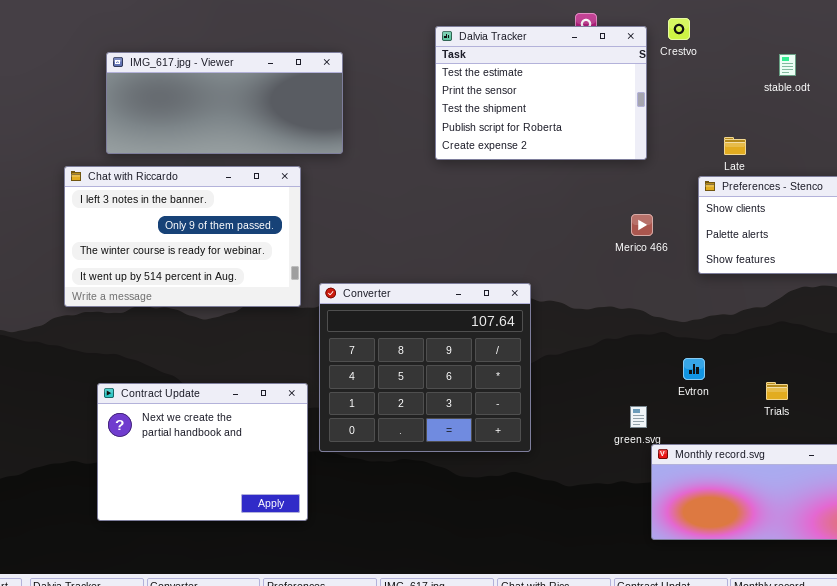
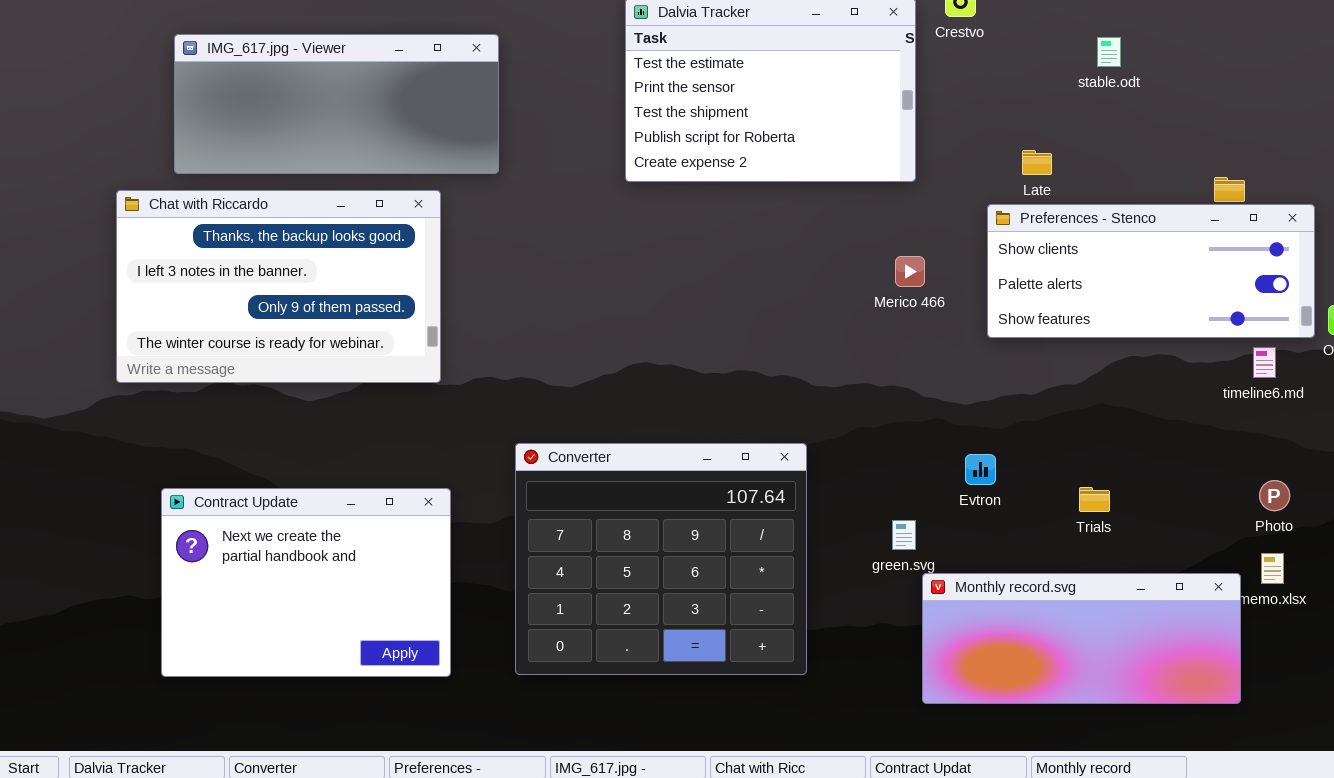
Chat with Riccardo: [64,166,301,307] -> [116,190,441,383], scrolled up 1 row
Converter: [319,283,531,452] -> [515,443,807,675], moved

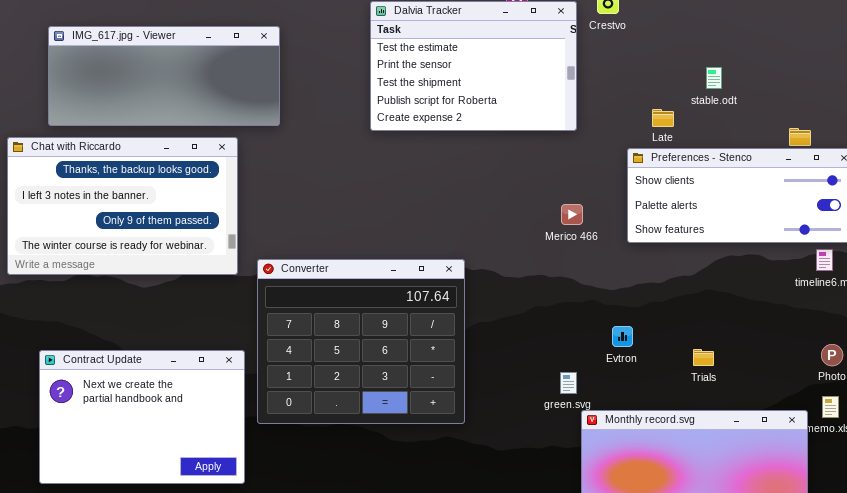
stable.odt: [1097,37,1121,67] -> [706,67,722,89], moved
Merico 466: [895,256,925,287] -> [561,204,583,225], moved
Converter: [515,443,807,675] -> [257,259,465,424], moved

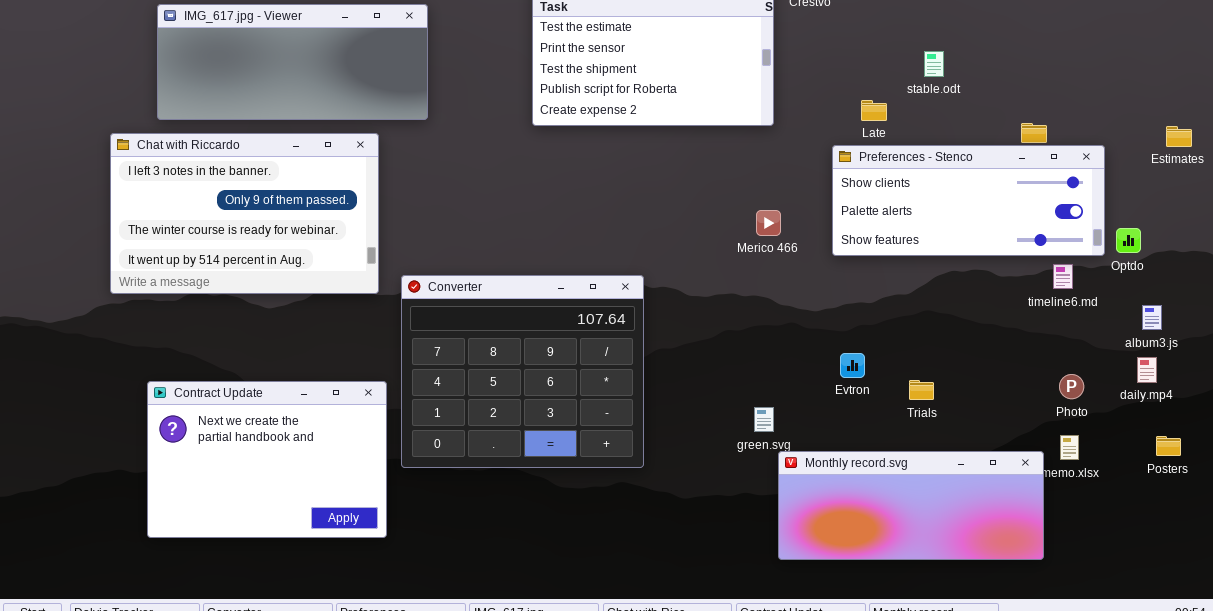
Chat with Riccardo: [7,137,238,275] -> [110,133,379,294], scrolled down 1 row
Evtron: [612,326,633,347] -> [840,353,865,378], moved

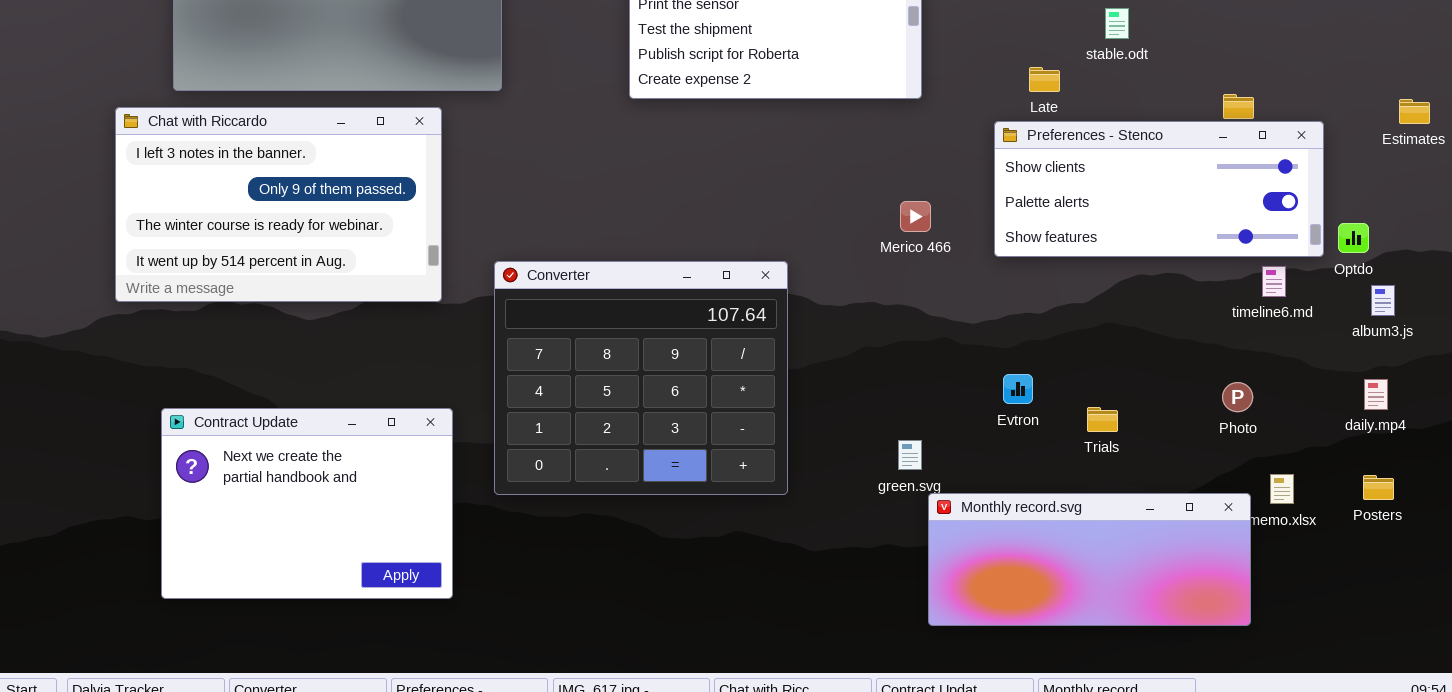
Converter: [401,275,644,468] -> [494,261,788,495], moved
album3.js: [1142,305,1162,330] -> [1371,285,1395,316], moved
Photo: [1059,374,1084,399] -> [1222,382,1253,412], moved
Posters: [1156,436,1181,456] -> [1363,475,1394,500], moved

